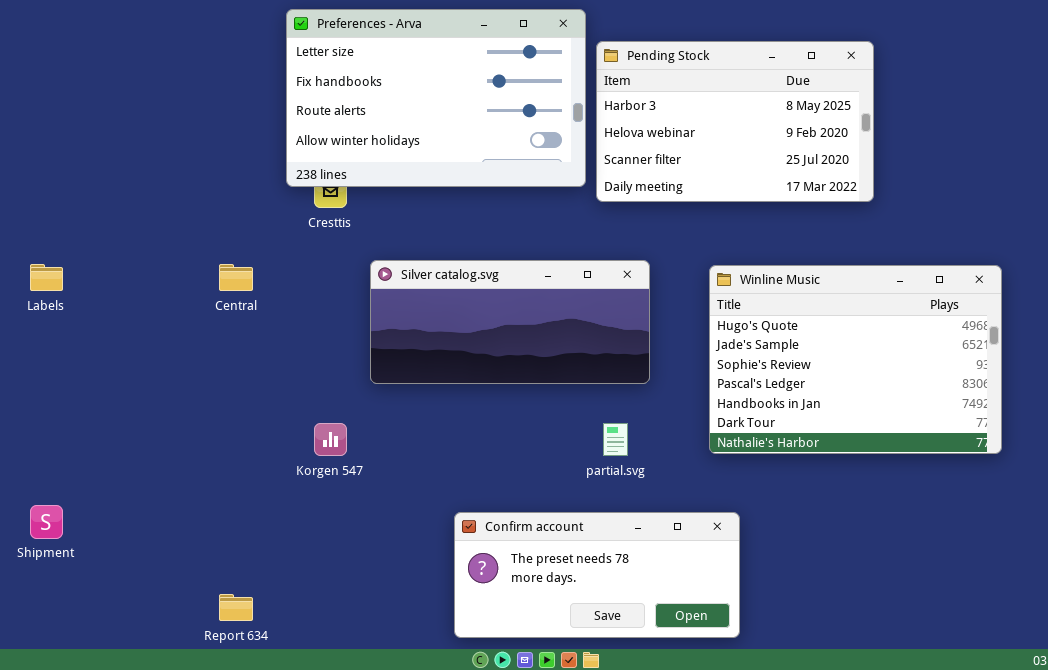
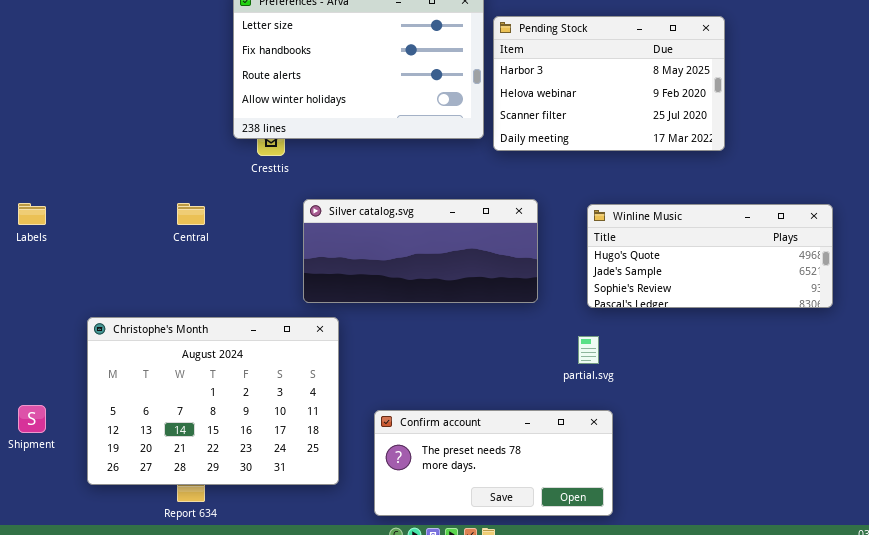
Winline Music: [709,265,1002,454] -> [587,204,833,308], resized
Christophe's Month: none -> [87,317,339,485], opened
partial.svg: [603,423,628,456] -> [578,336,599,364], moved

